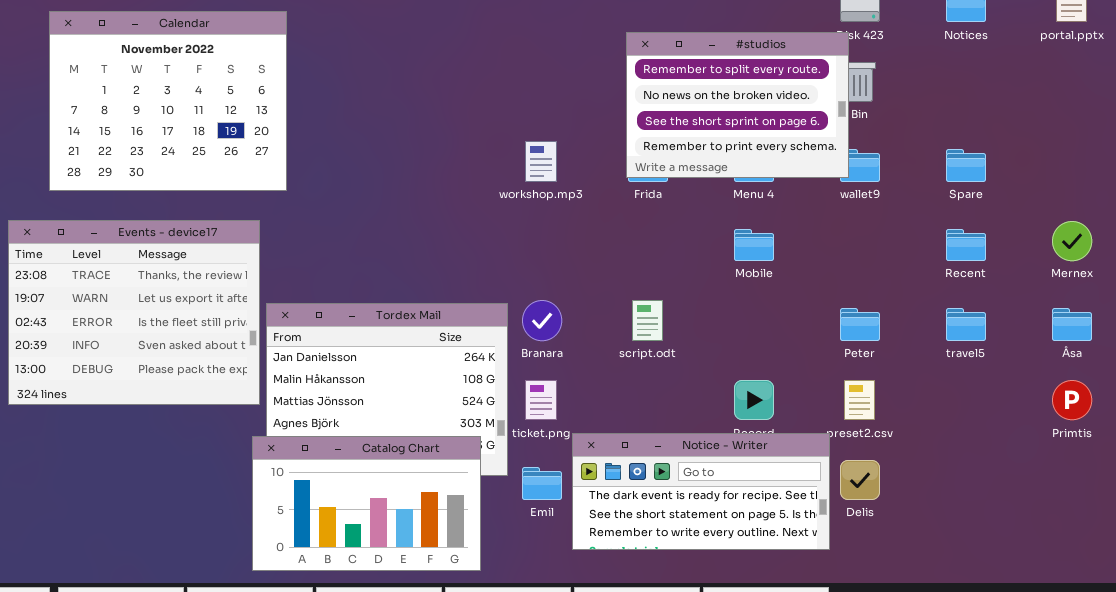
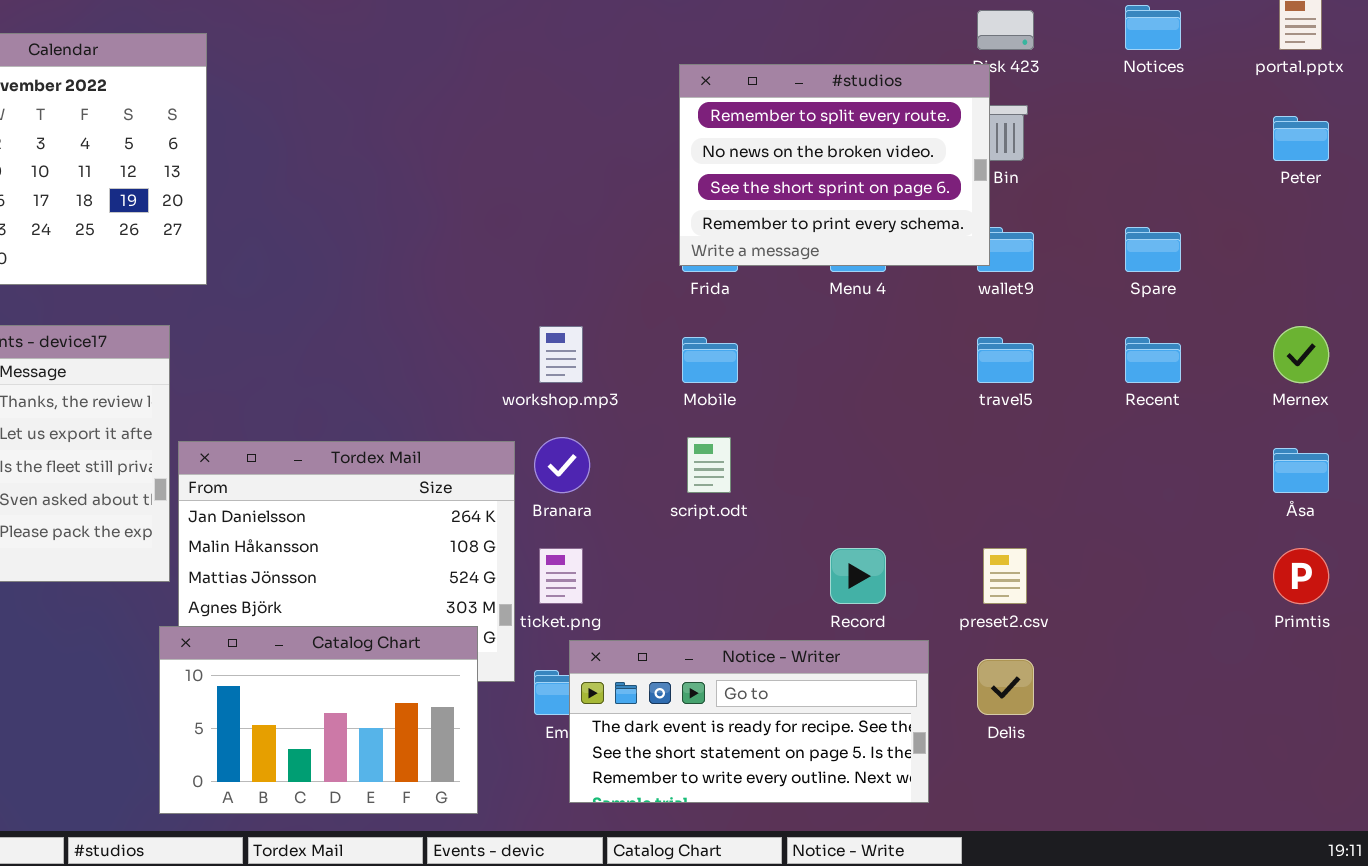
workshop.mp3: [525,141,557,182] -> [539,326,583,383], moved
Mobile: [734,229,774,261] -> [682,337,738,383], moved
Peter: [840,308,880,341] -> [1273,116,1329,161], moved
travel5: [946,308,986,341] -> [977,337,1034,383], moved
Notice - Writer: [572,433,830,550] -> [569,640,929,803], moved

